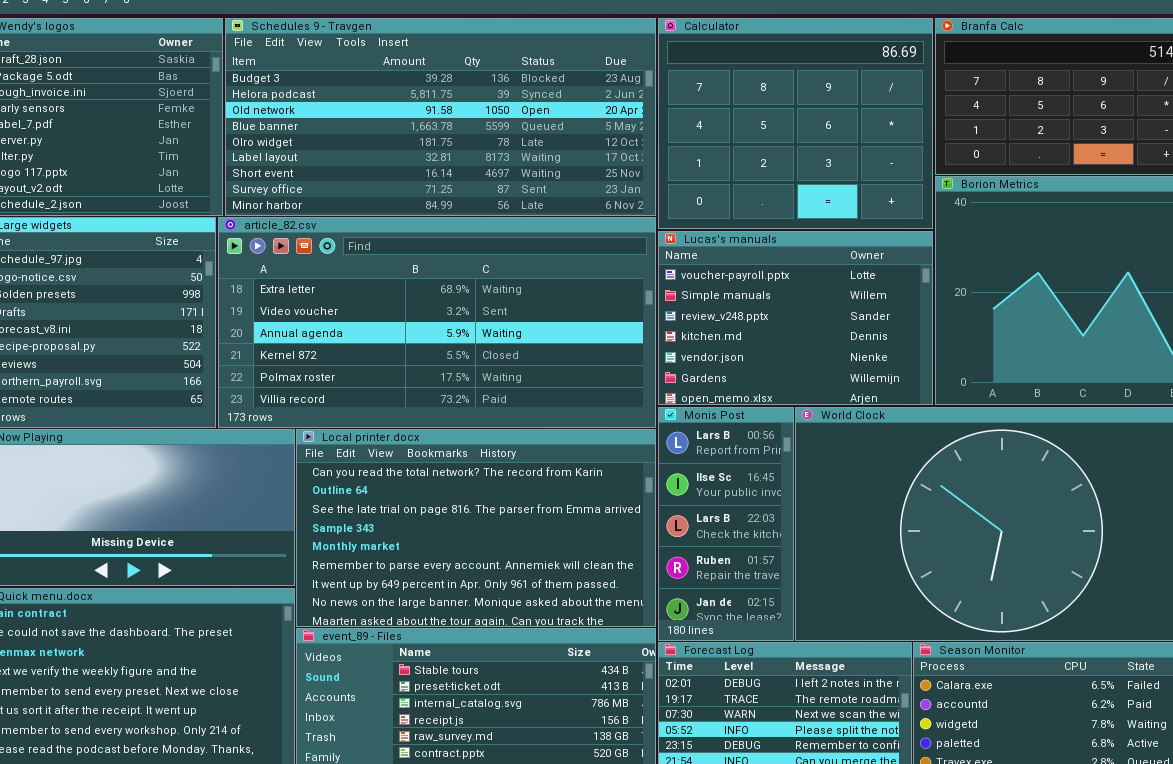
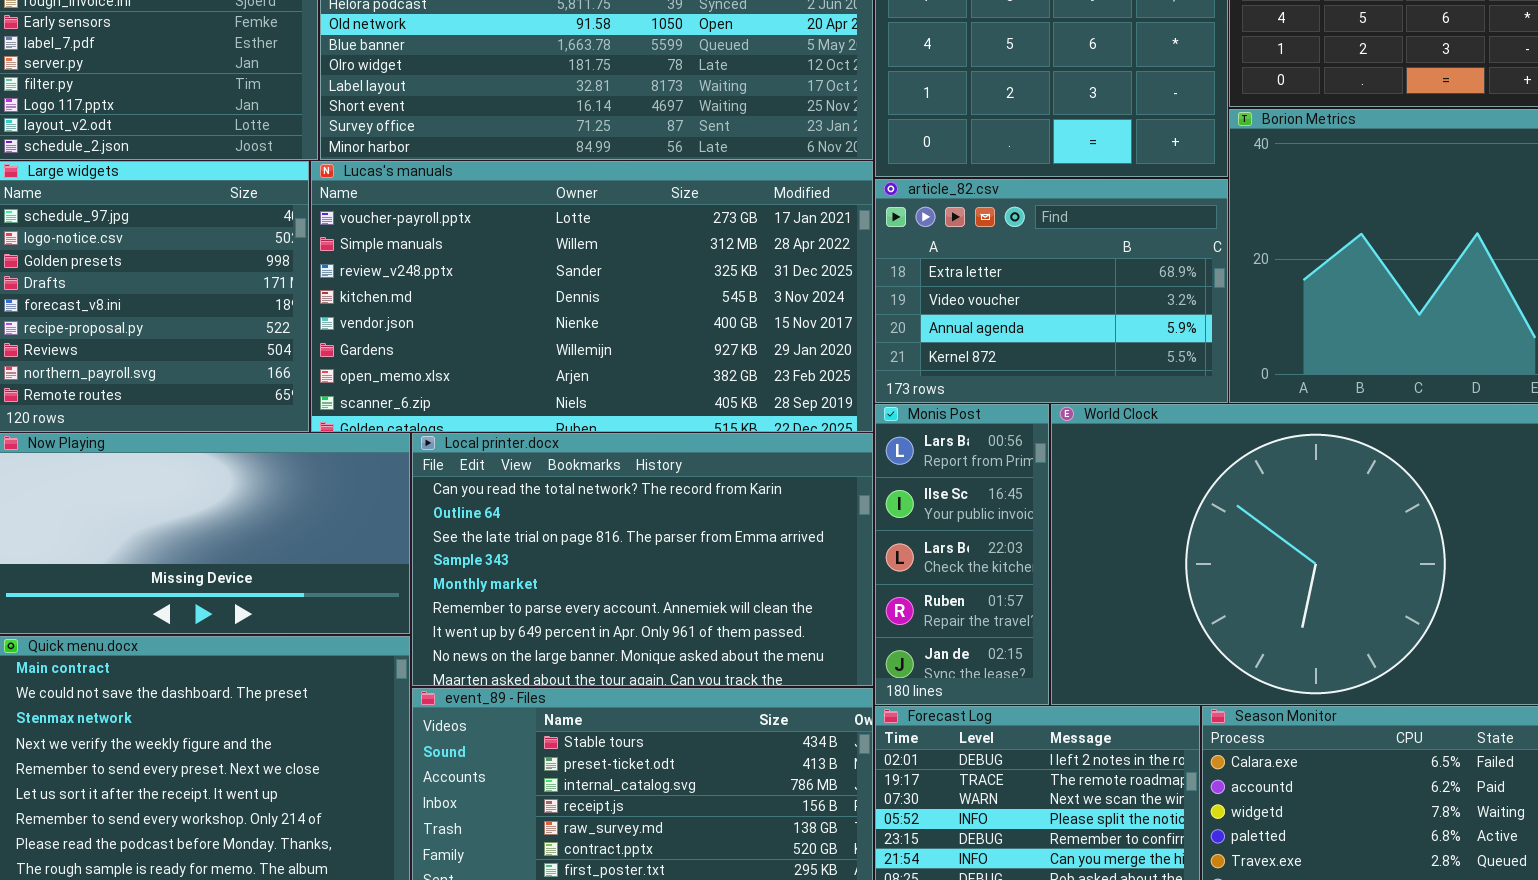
article_82.csv: [218,217,656,428] -> [875,179,1228,403], moved, resized
Lucas's manuals: [658,231,933,405] -> [311,161,873,432], moved, resized

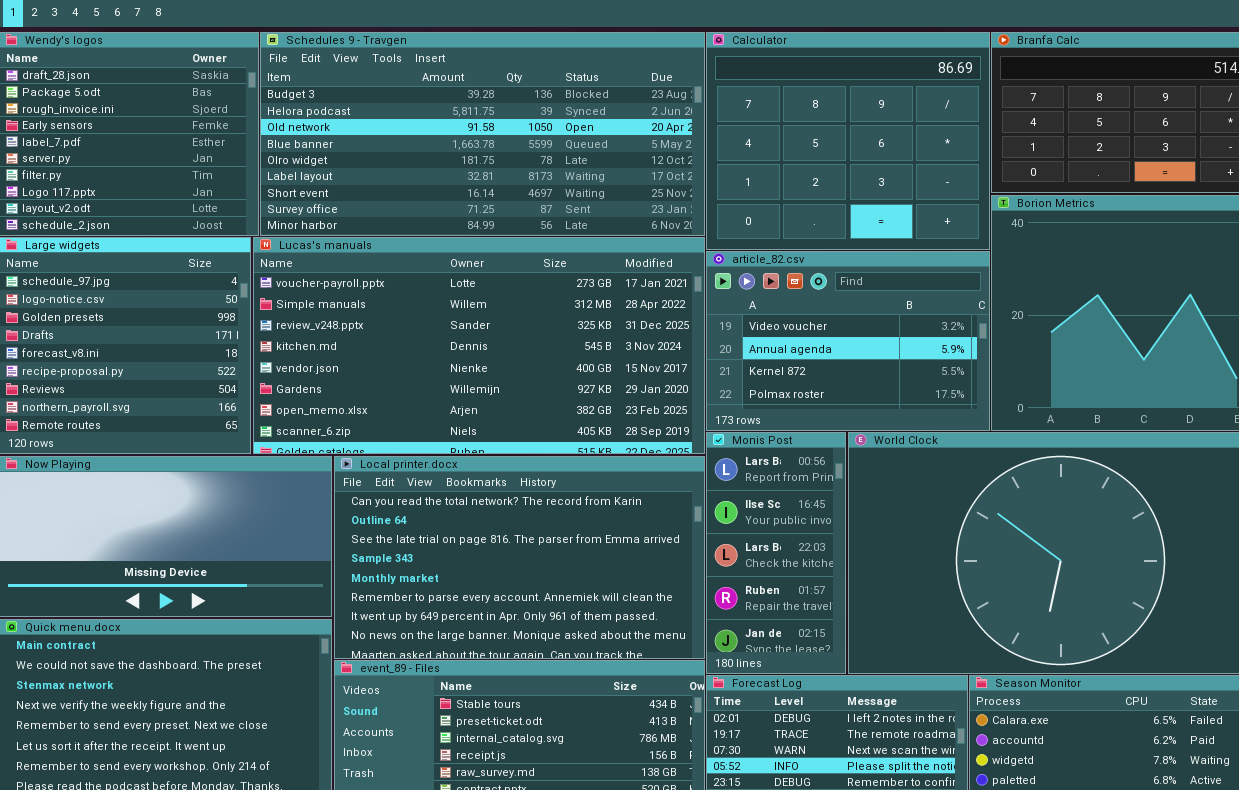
article_82.csv: [875,179,1228,403] -> [706,251,990,431], scrolled down 1 row

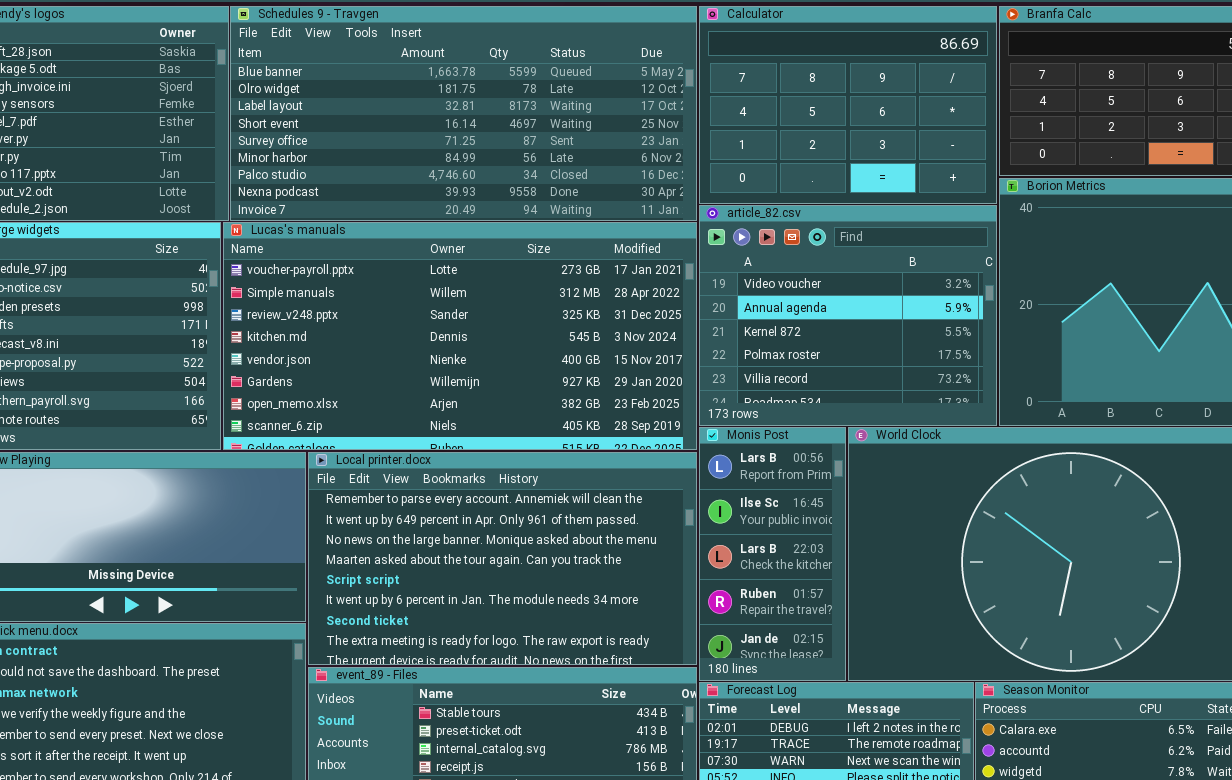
Schedules 9 - Travgen: [260,32,705,236] -> [230,6,697,221], scrolled down 3 rows
Calculator: [706,32,990,250] -> [699,6,997,204], resized
article_82.csv: [706,251,990,431] -> [699,205,997,426], resized
Local printer.docx: [334,456,705,659] -> [308,452,697,665], scrolled down 5 rows

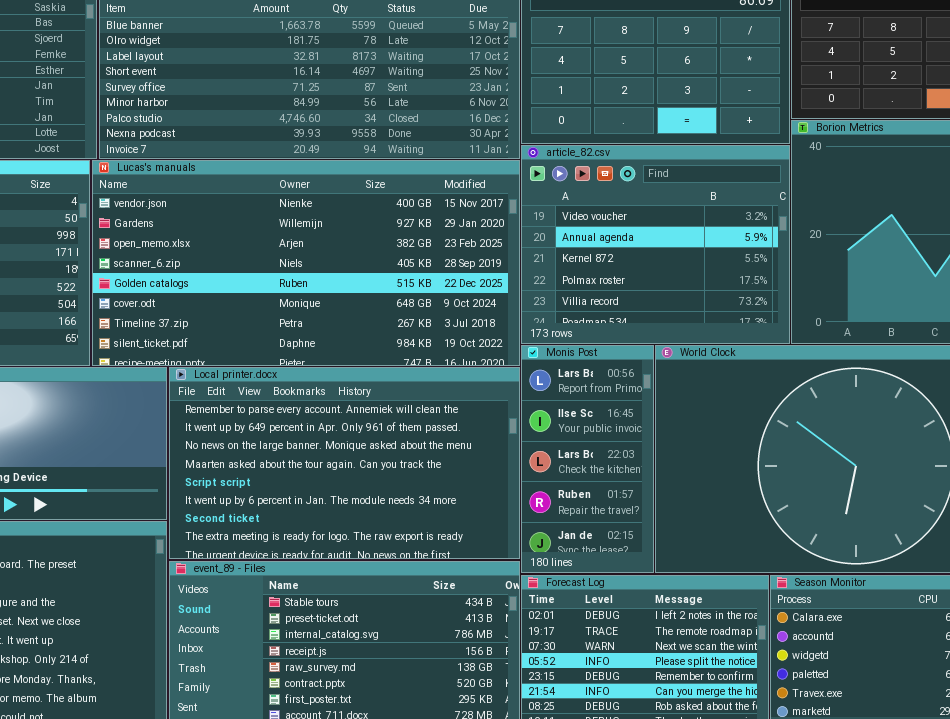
Lucas's manuals: [223,222,697,450] -> [92,160,520,366], scrolled down 4 rows

